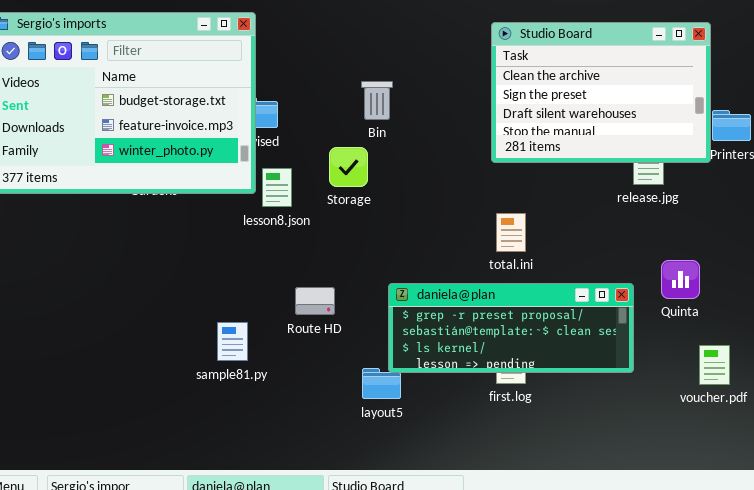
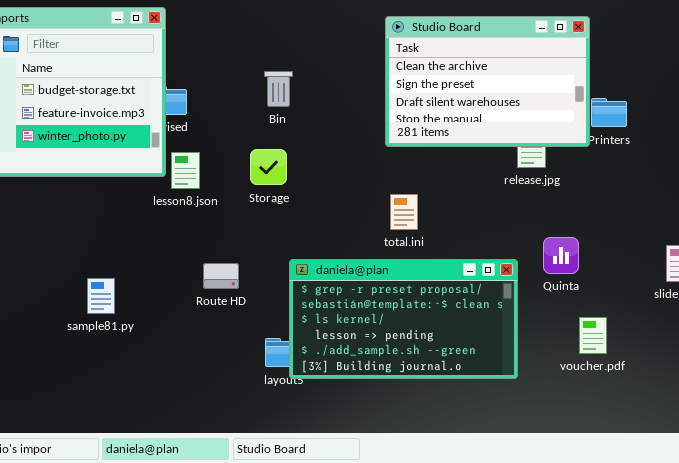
Storage: [329,147,368,187] -> [250,149,287,185], moved
daniela@plan: [388,283,634,373] -> [289,259,518,379], resized
sample81.py: [217,322,248,361] -> [87,278,115,314], moved

